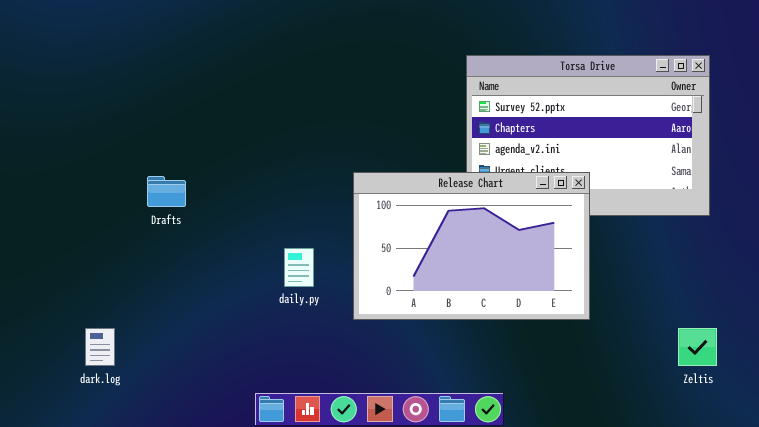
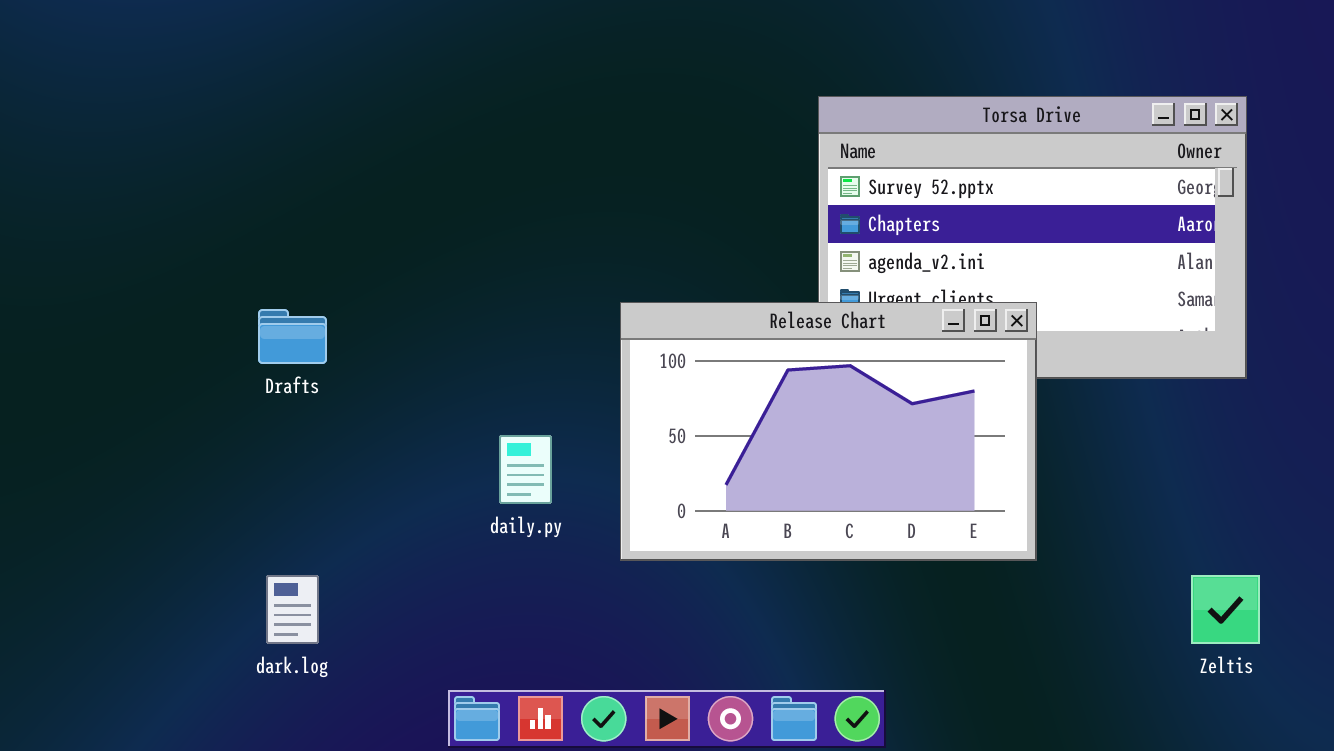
dark.log: [85,328,115,366] -> [266,575,319,644], moved

